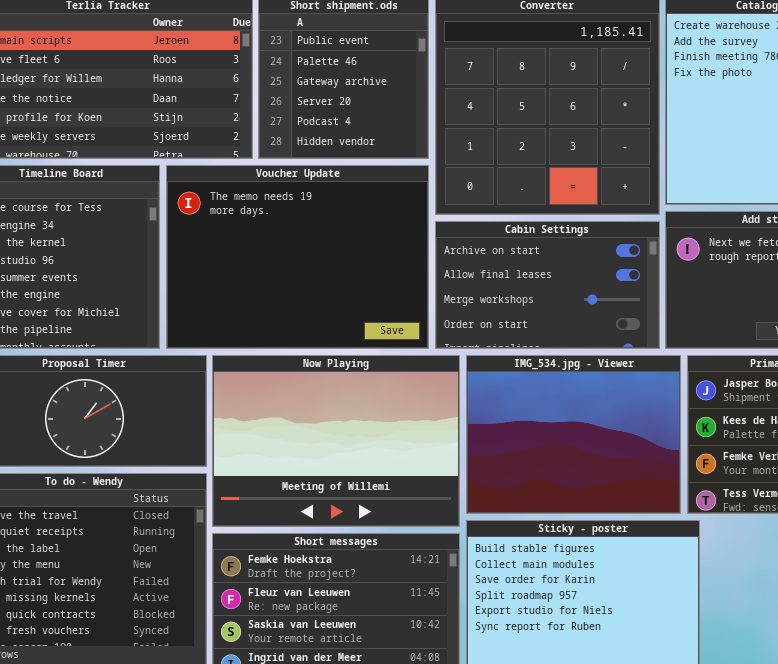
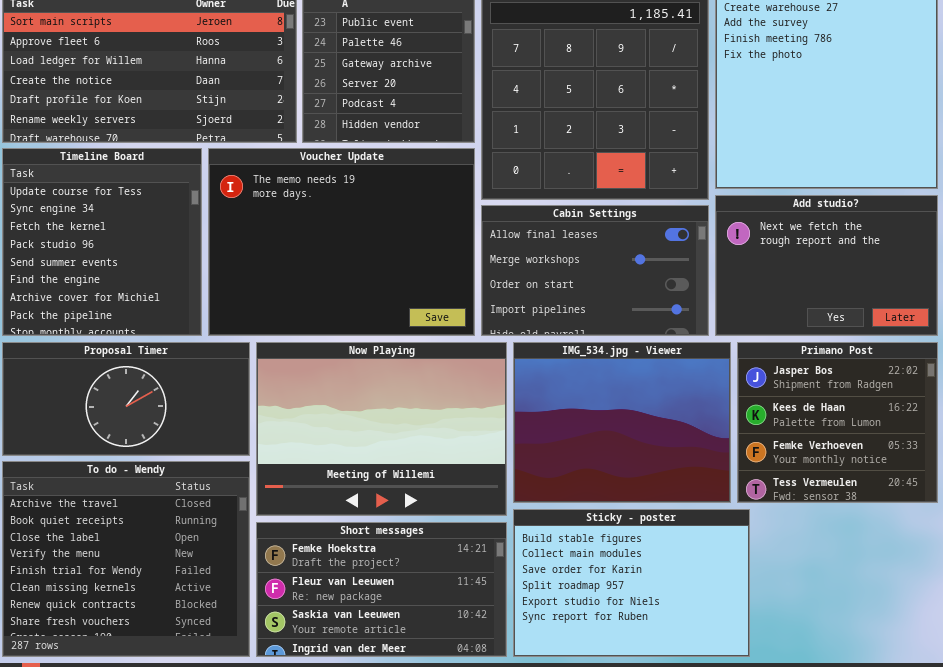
Cabin Settings: [435,221,660,349] -> [481,205,709,336], scrolled down 1 row

